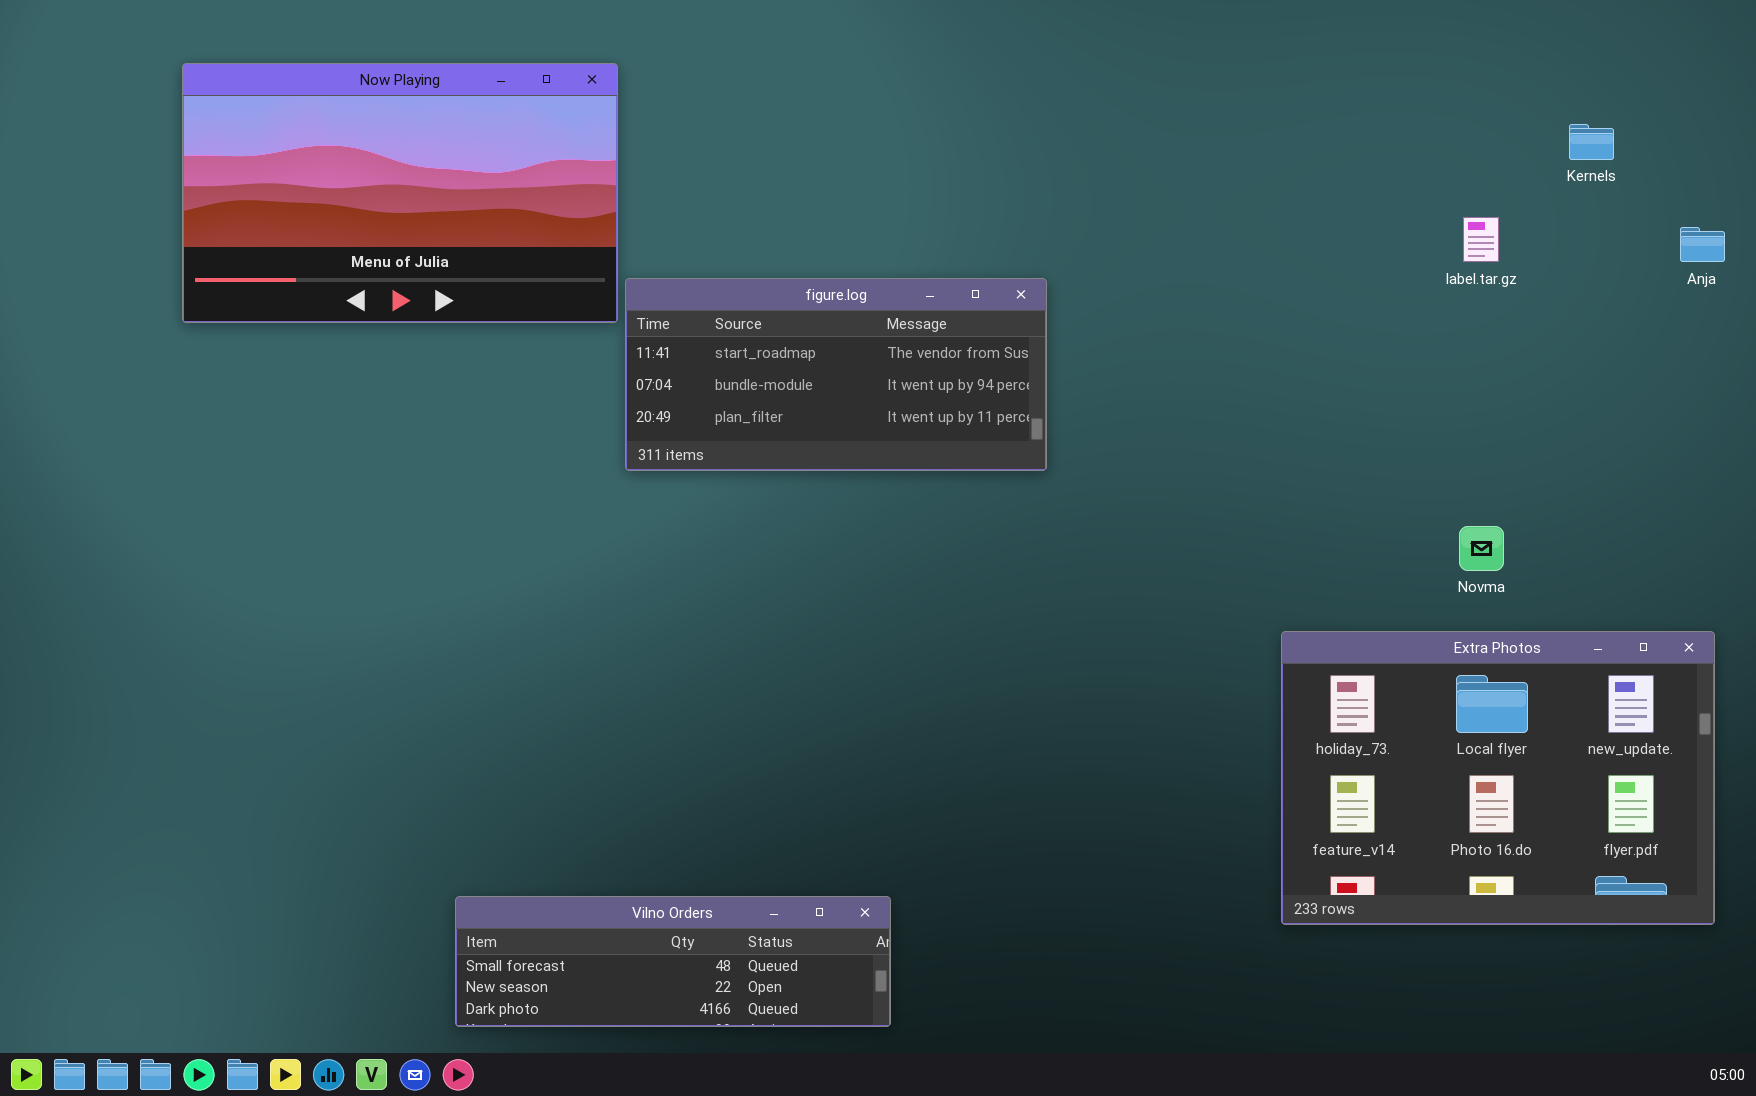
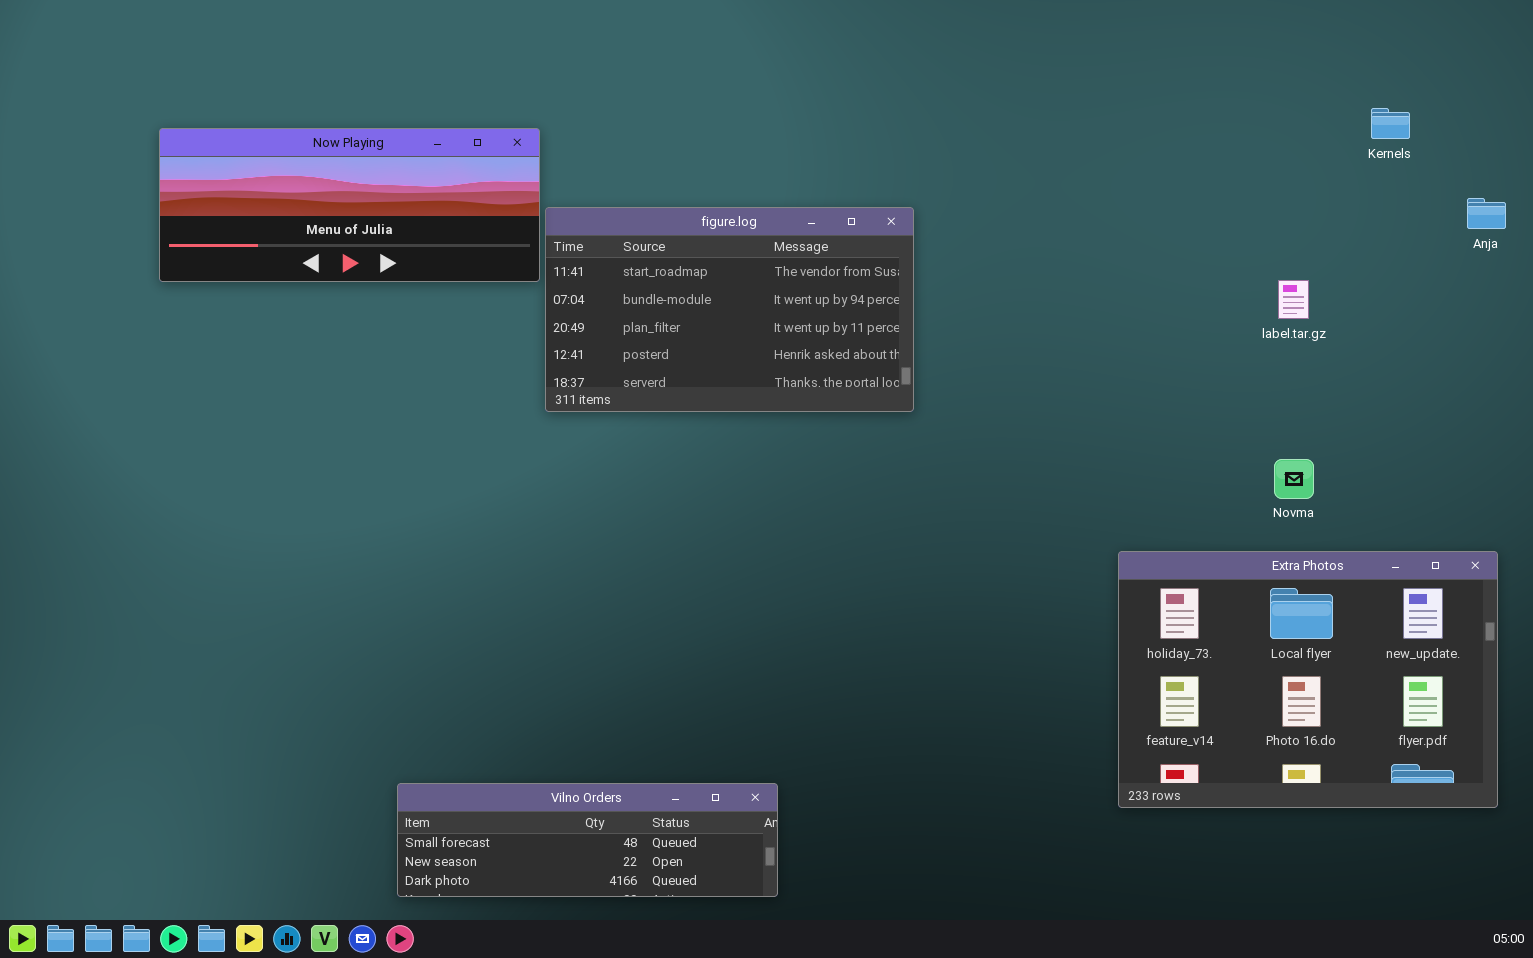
Now Playing: [182,63,618,323] -> [159,128,540,282], resized
label.tar.gz: [1463,217,1499,262] -> [1278,280,1309,319], moved
figure.log: [625,278,1047,471] -> [545,207,914,412], resized

